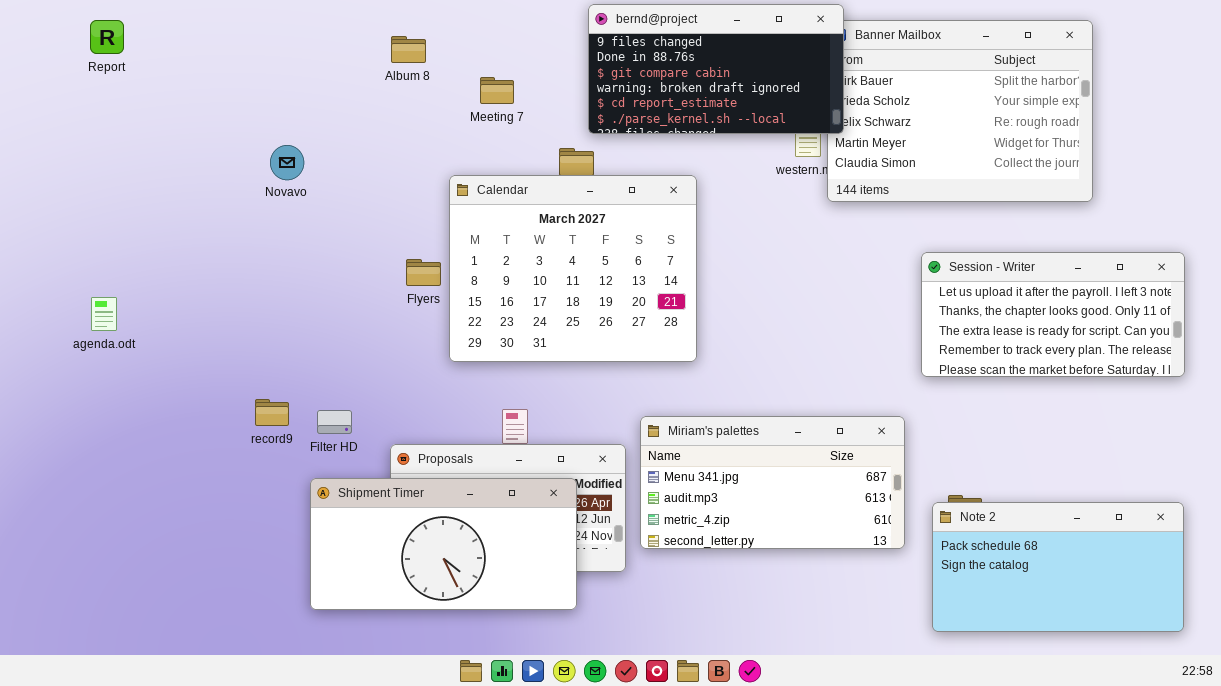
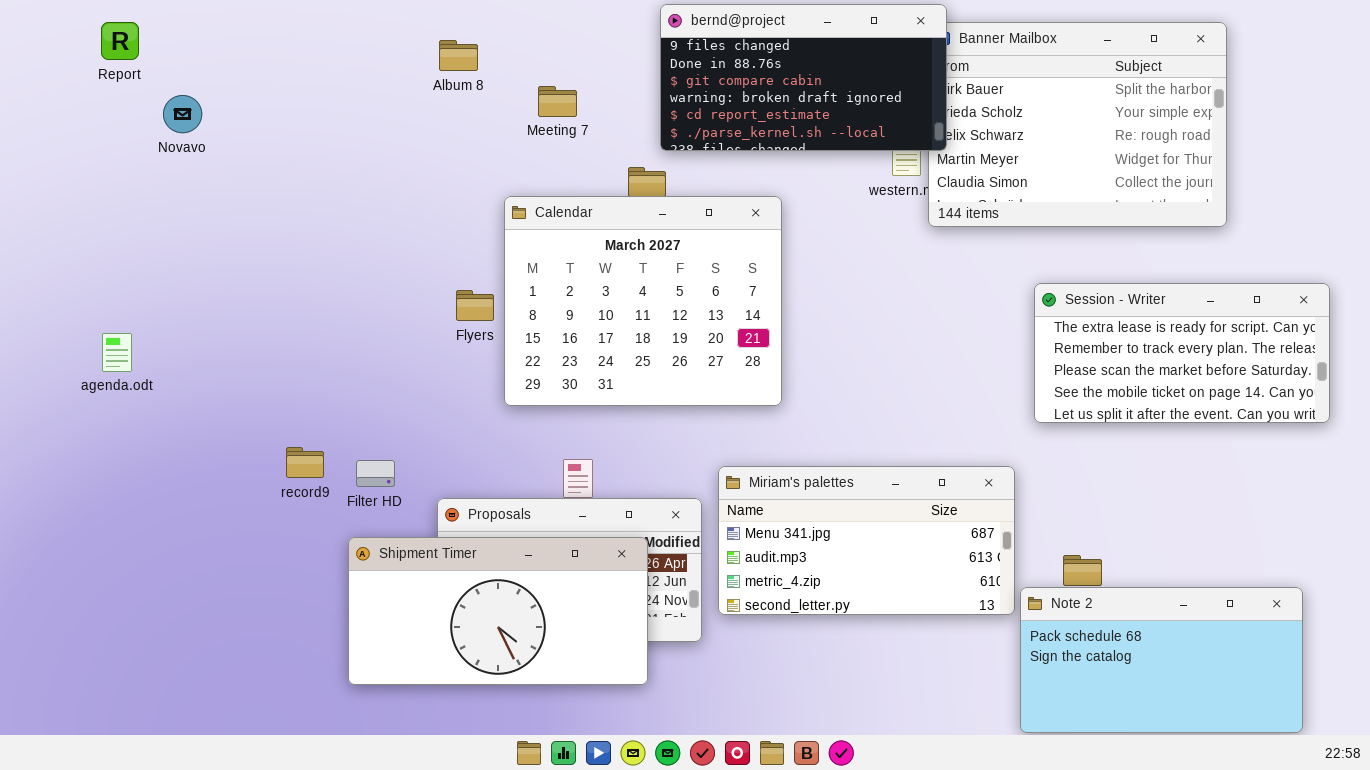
Novavo: [270,145,304,180] -> [163,95,202,133], moved
Session - Writer: [921,252,1185,377] -> [1034,283,1330,423], scrolled down 2 rows
Note 2: [932,502,1184,632] -> [1020,587,1303,733], moved

